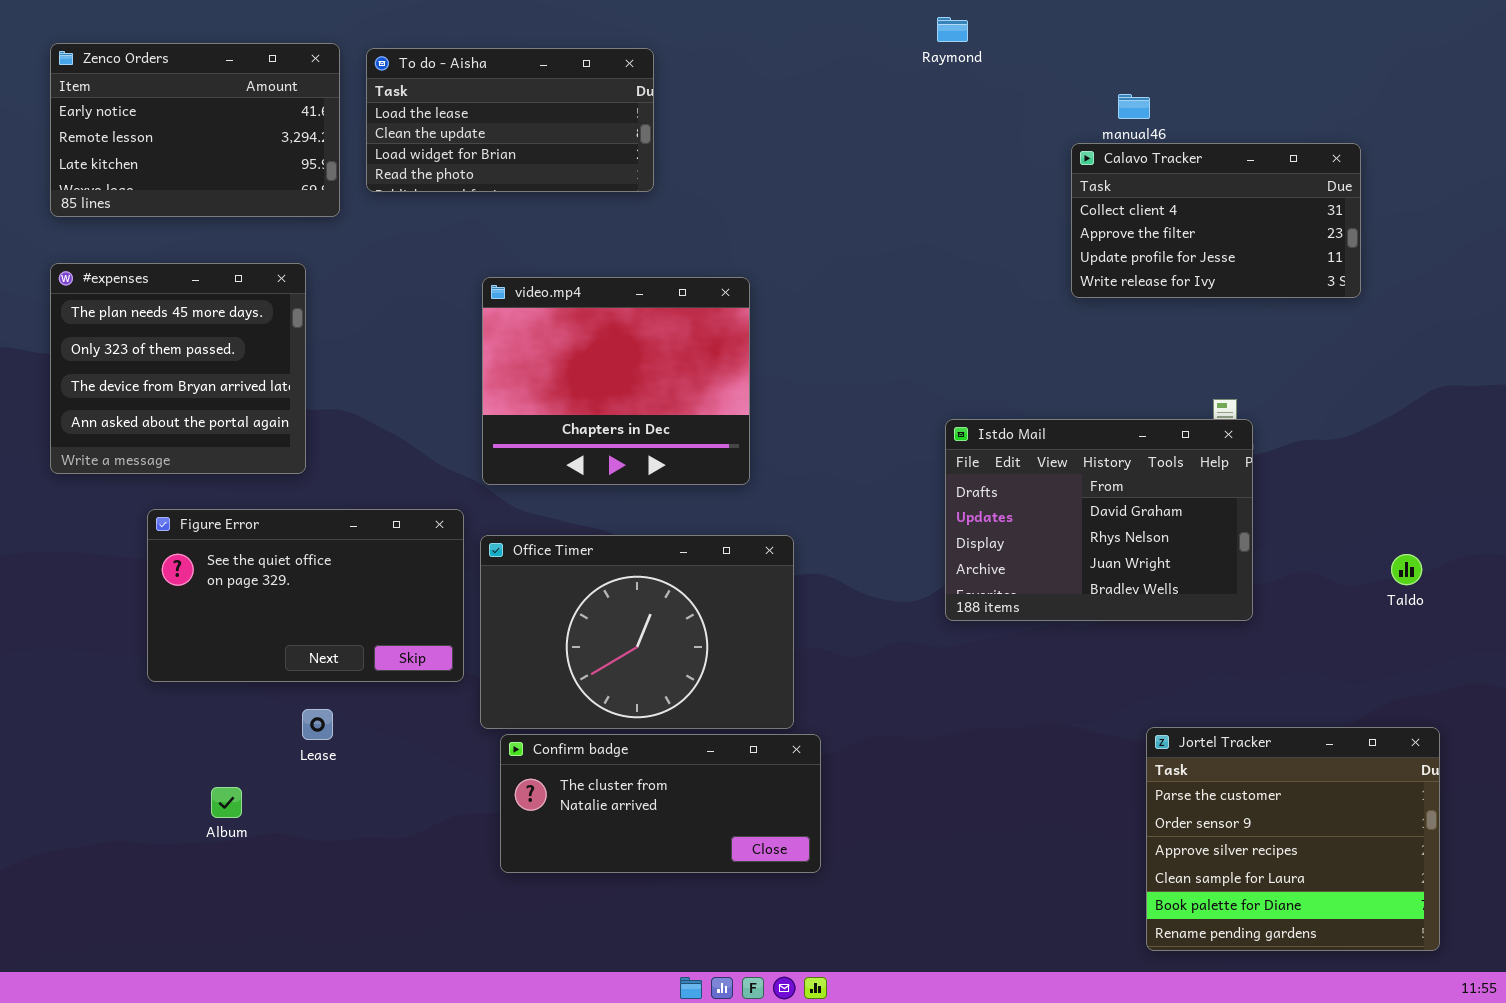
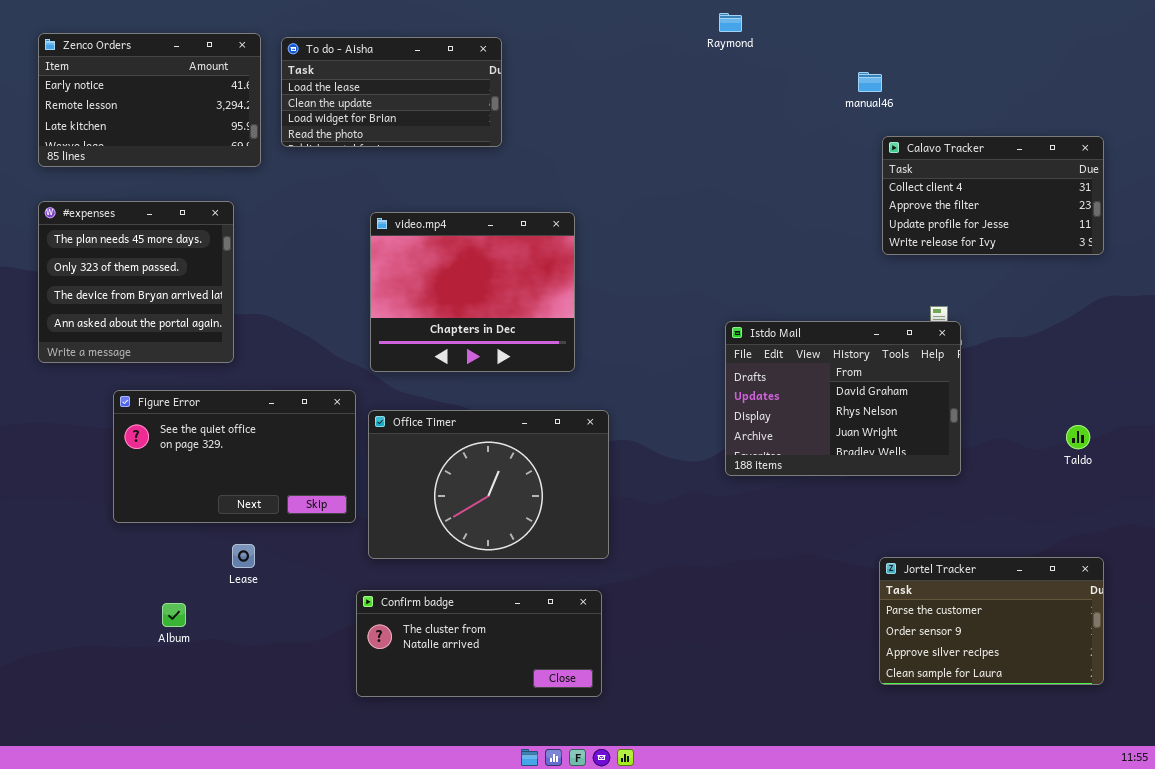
Calavo Tracker: [1071,143,1361,298] -> [882,136,1104,255], moved
Jortel Tracker: [1146,727,1440,951] -> [879,557,1104,685], resized
Confirm badge: [500,734,821,873] -> [356,590,602,697], moved

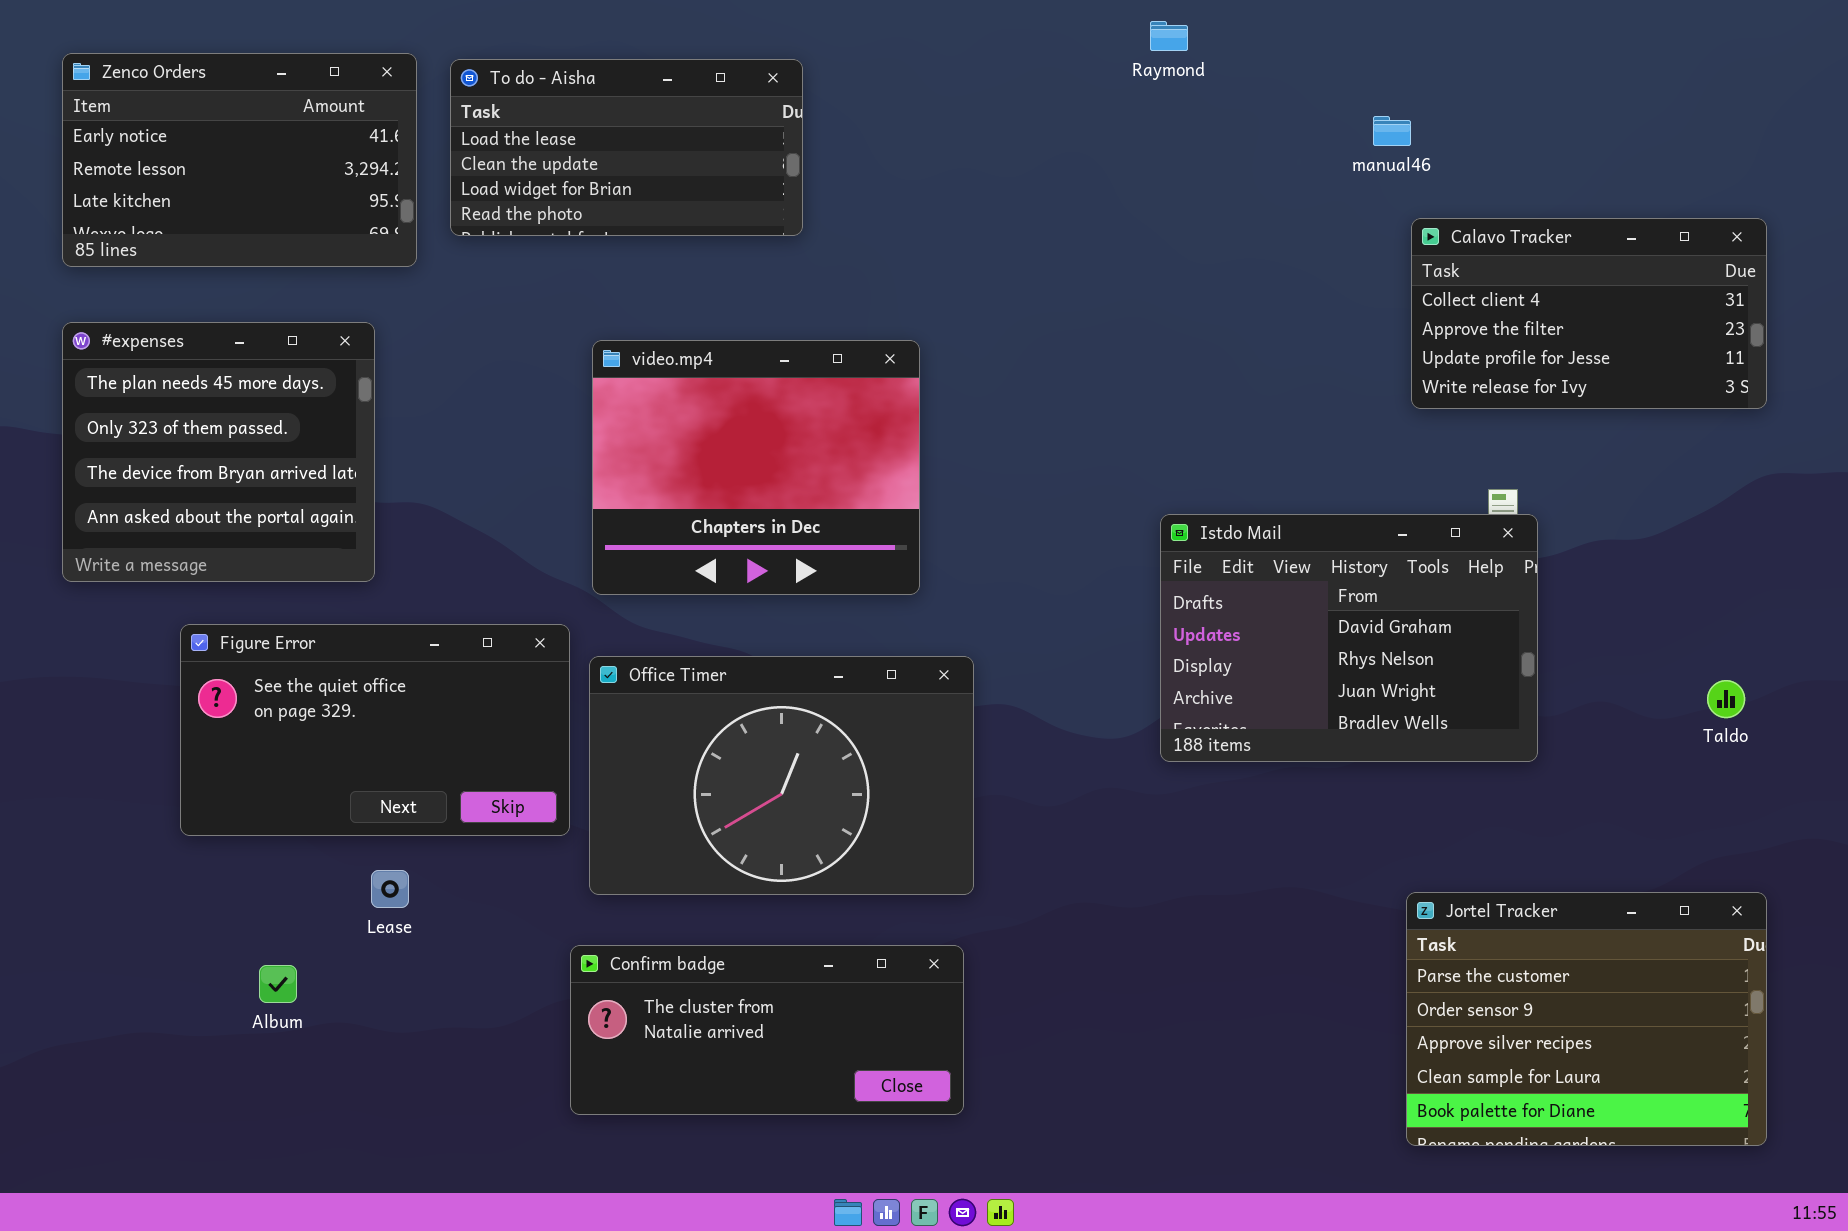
Jortel Tracker: [879,557,1104,685] -> [1406,892,1767,1146], resized

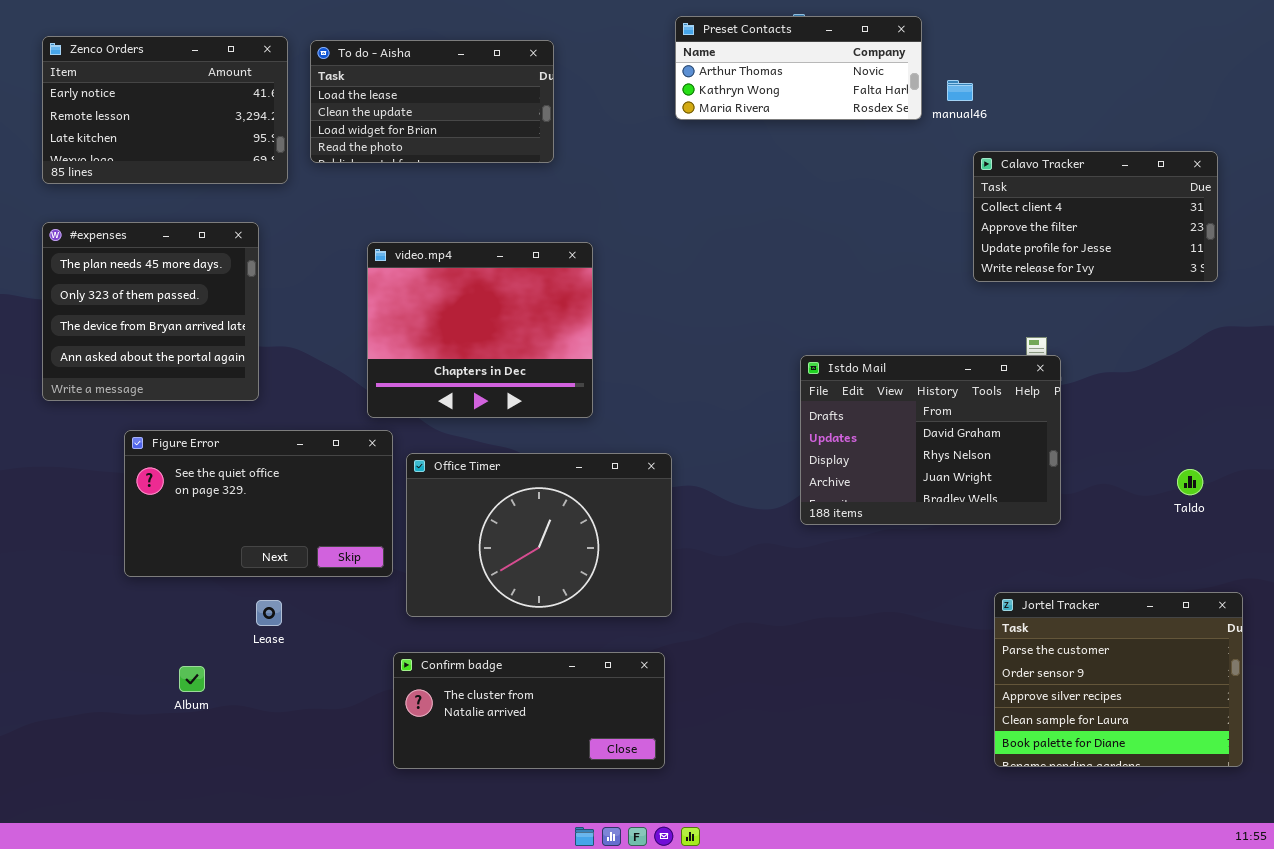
Preset Contacts: none -> [675,16,922,120], opened
video.mp4: [592,340,920,595] -> [367,242,593,418], moved
Jortel Tracker: [1406,892,1767,1146] -> [994,592,1243,767], moved

